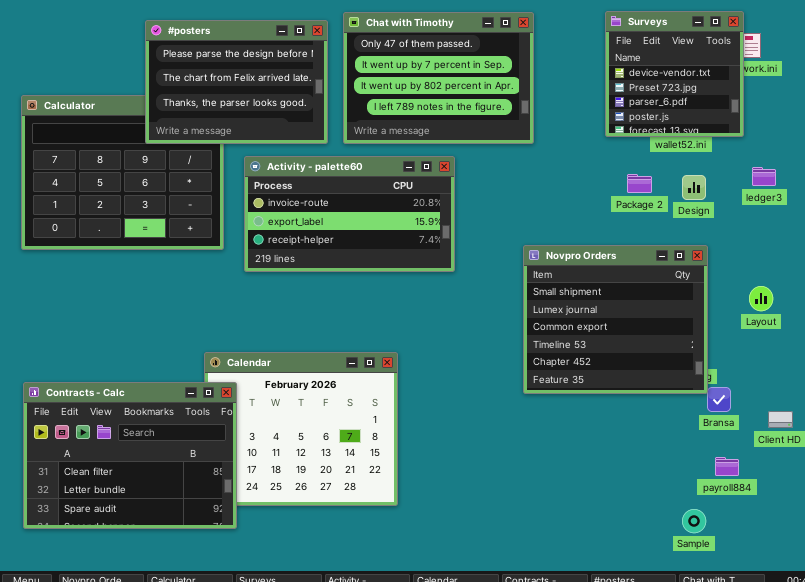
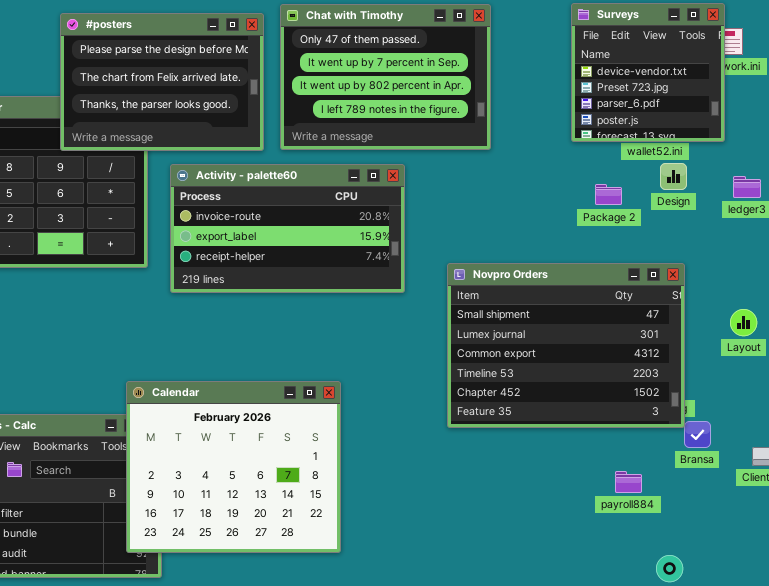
Design: [682,175,706,200] -> [660,163,687,190], moved
Novpro Orders: [523,245,708,394] -> [447,263,685,428], resized
Calendar: [204,352,398,506] -> [126,381,341,553], raised
payroll884: [715,457,739,476] -> [615,471,642,493], moved

